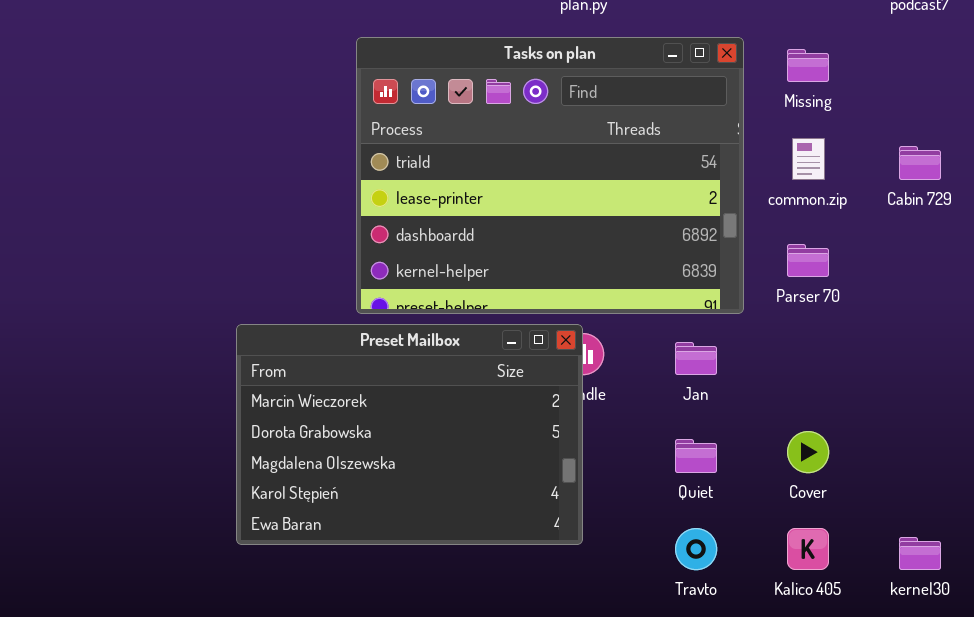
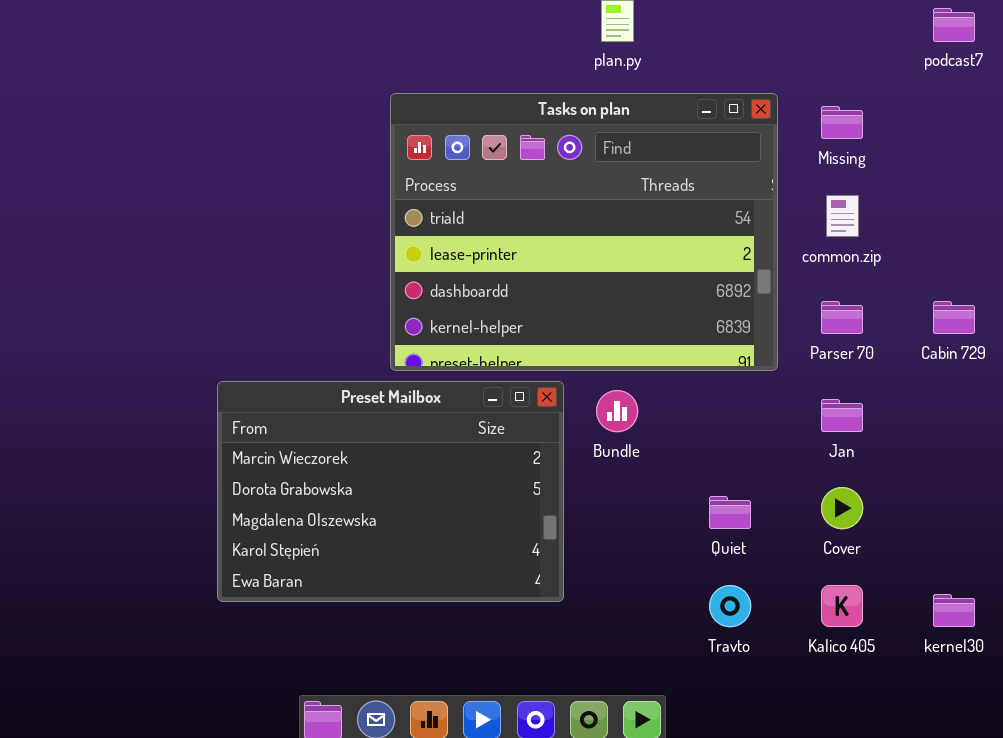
Cabin 729: [899,146,941,180] -> [933,301,975,334], moved
Preset Mailbox: [236,324,583,545] -> [217,381,564,602], moved
Jan: [675,342,717,375] -> [821,399,863,432], moved

